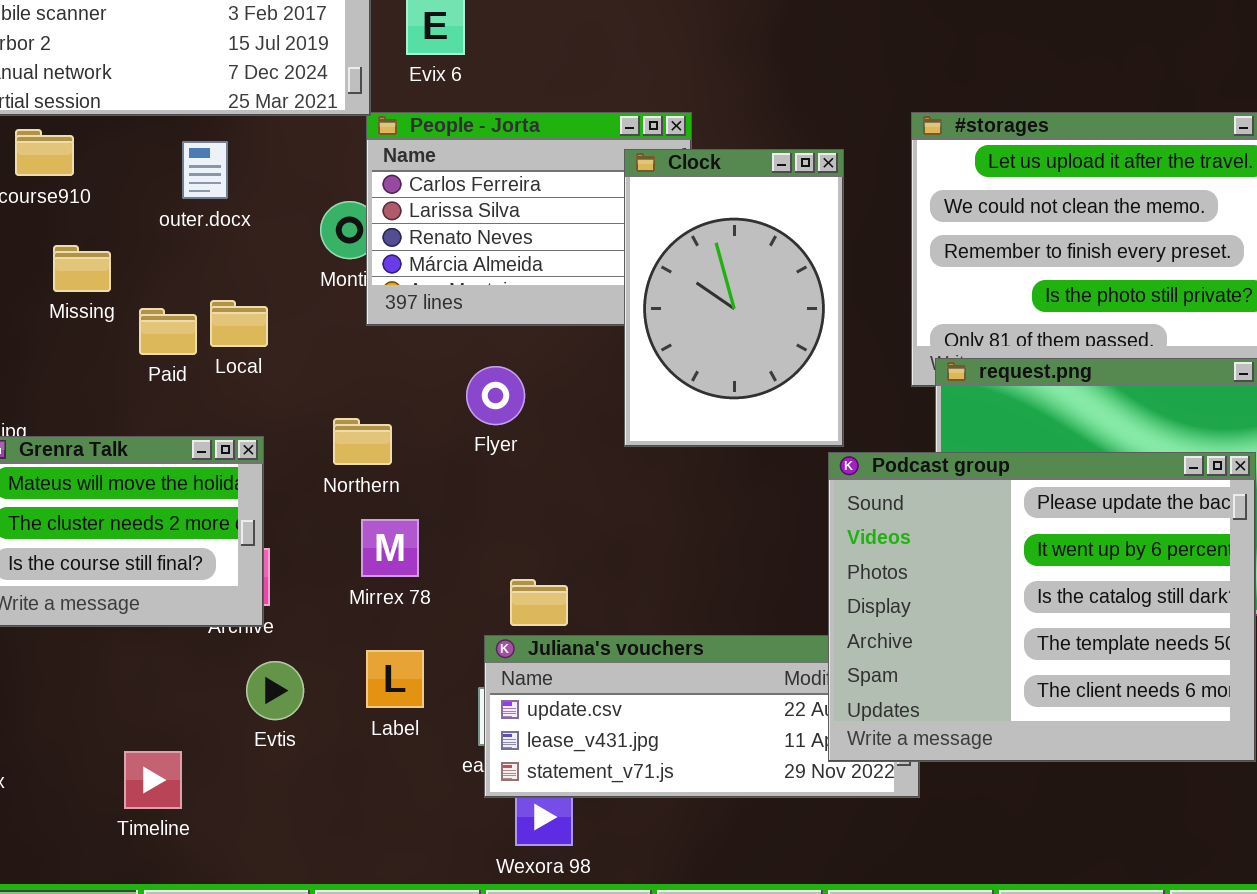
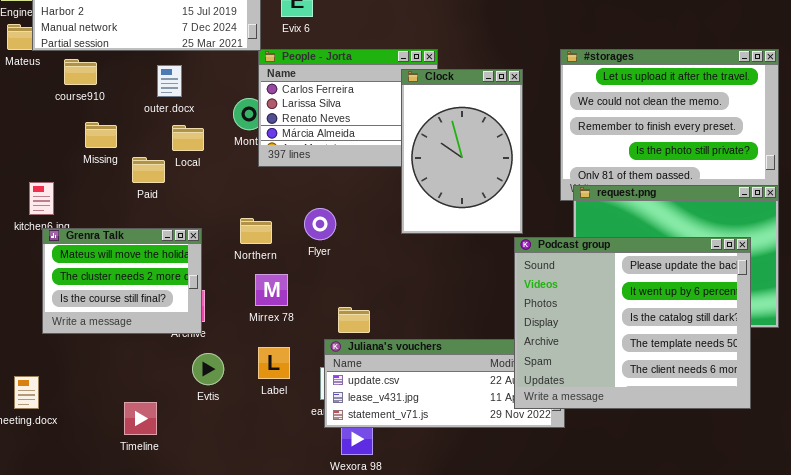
Local: [210,300,268,347] -> [172,125,204,151], moved
Flyer: [466,366,525,425] -> [304,208,336,240], moved

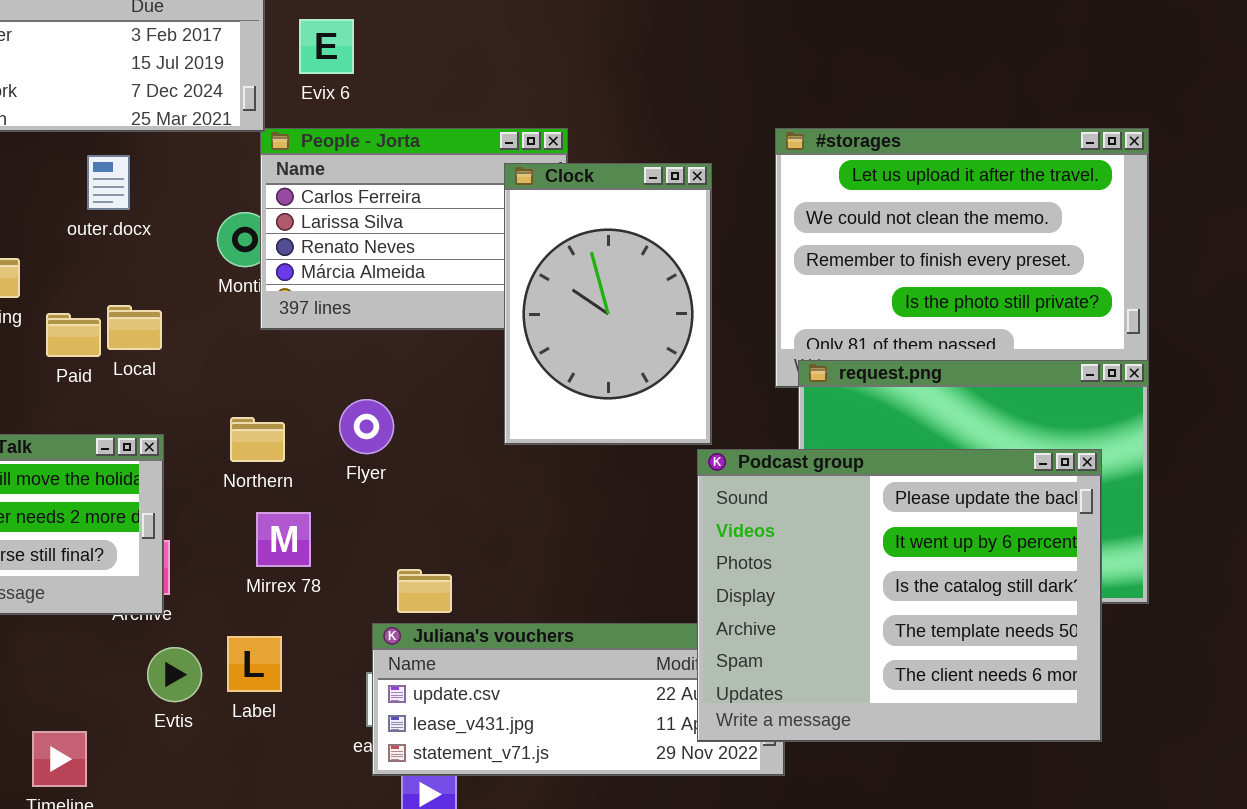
Local: [172,125,204,151] -> [107,305,162,350], moved
Label: [258,347,290,379] -> [227,636,282,692], moved

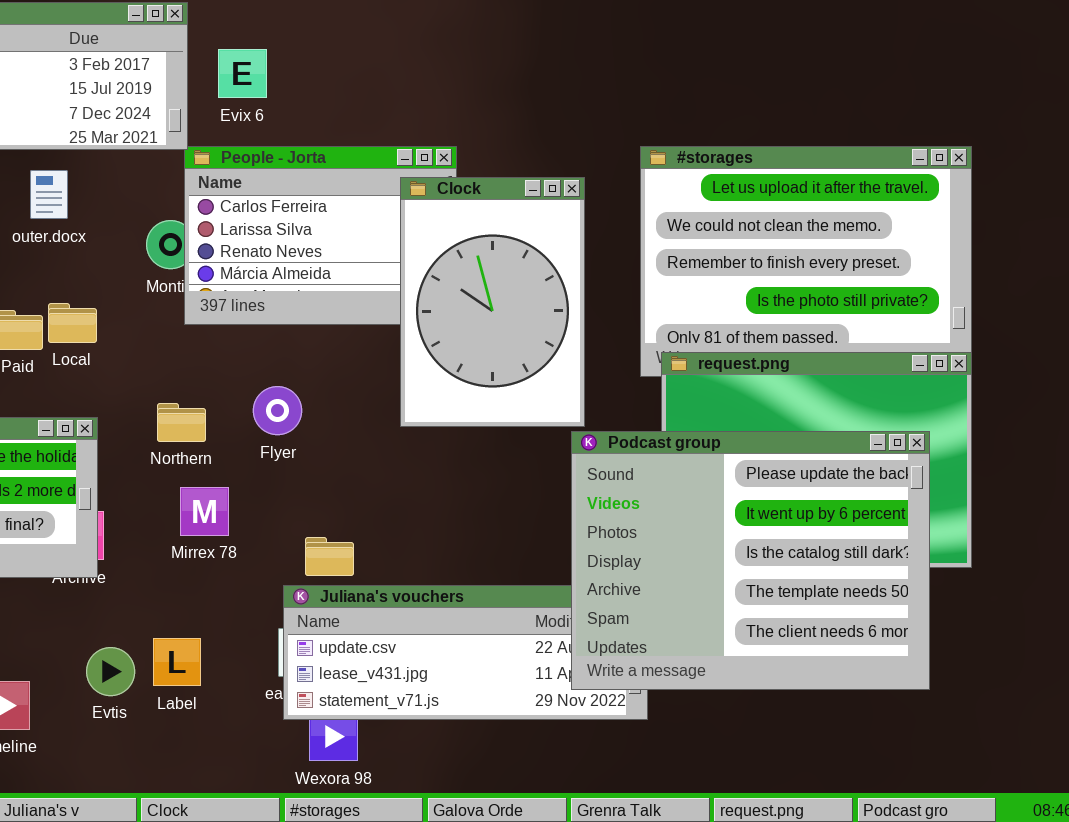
Label: [227,636,282,692] -> [153,638,201,686], moved
Evtis: [147,647,202,702] -> [86,647,135,696], moved

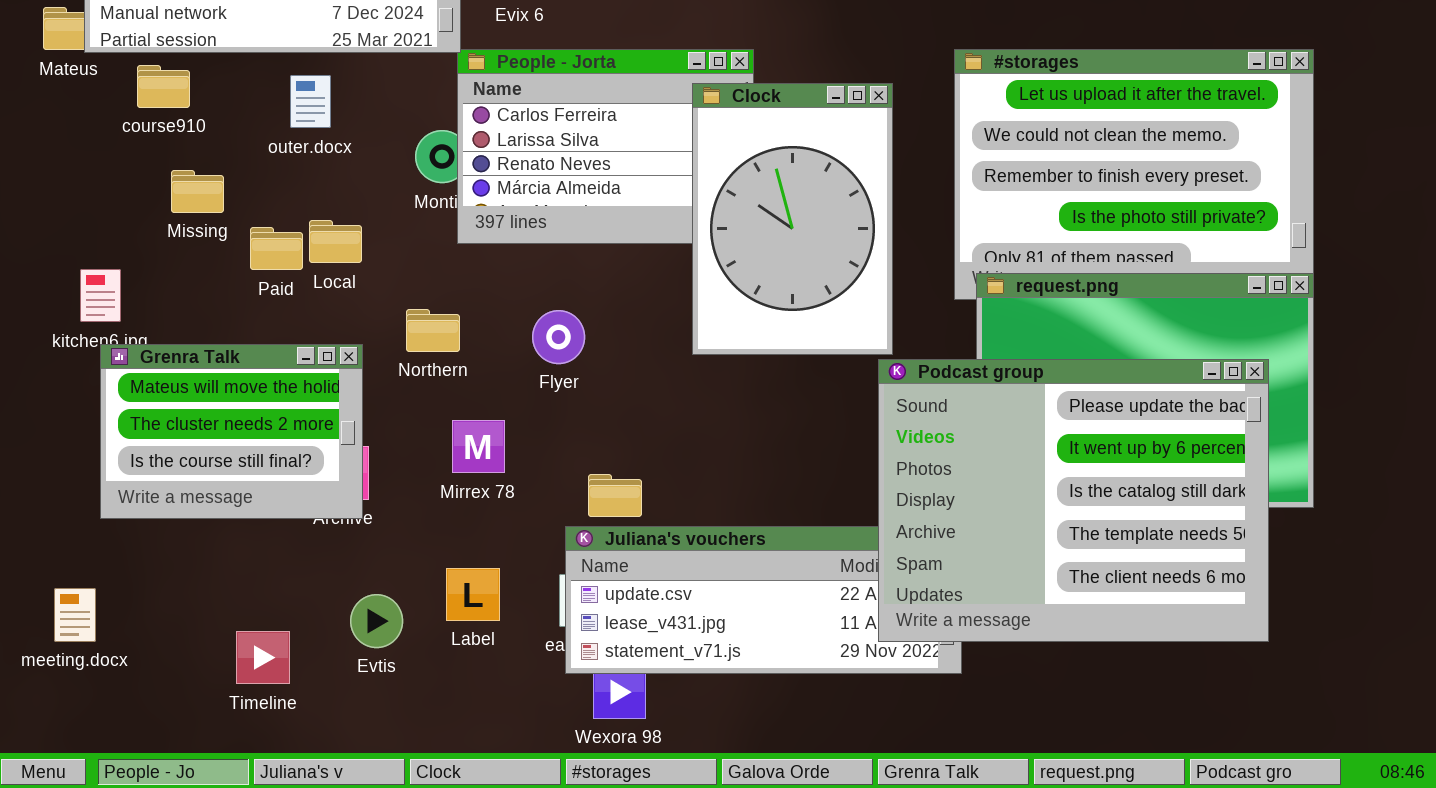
Northern: [157,403,206,442] -> [406,309,460,352], moved
Label: [153,638,201,686] -> [446,568,500,621], moved

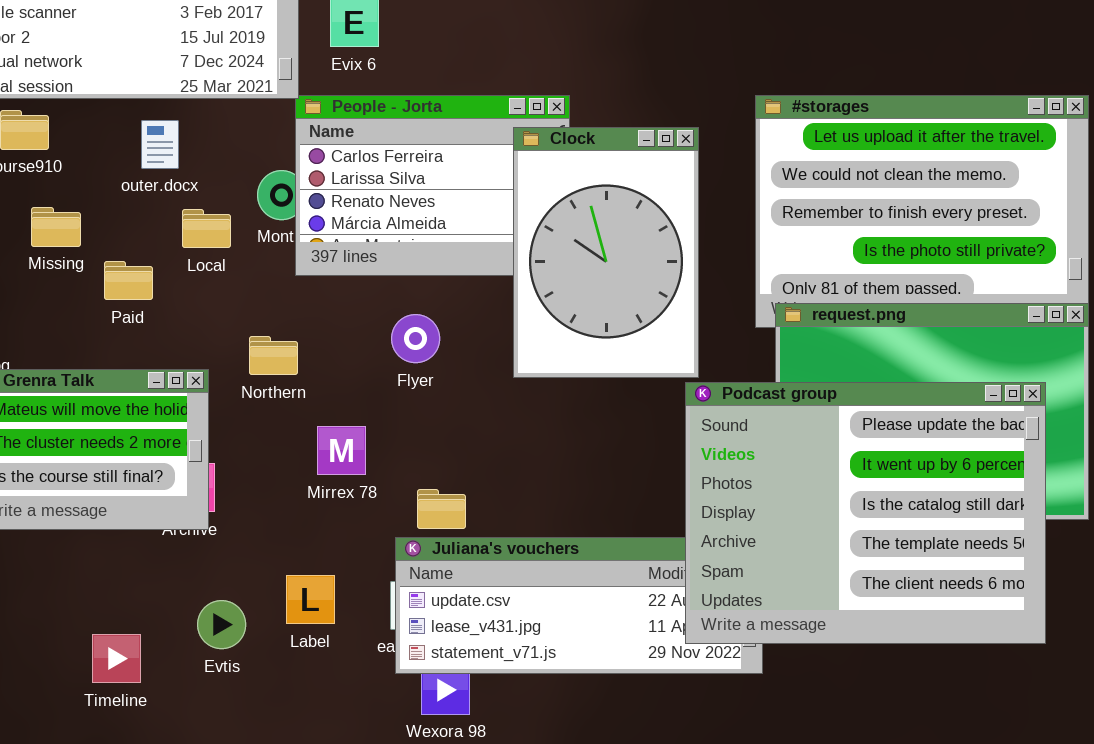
Local: [309,220,362,263] -> [182,209,231,248], moved
Flyer: [532,310,585,364] -> [391,314,440,363], moved
Mirrex 78: [452,420,505,473] -> [317,426,366,475], moved

